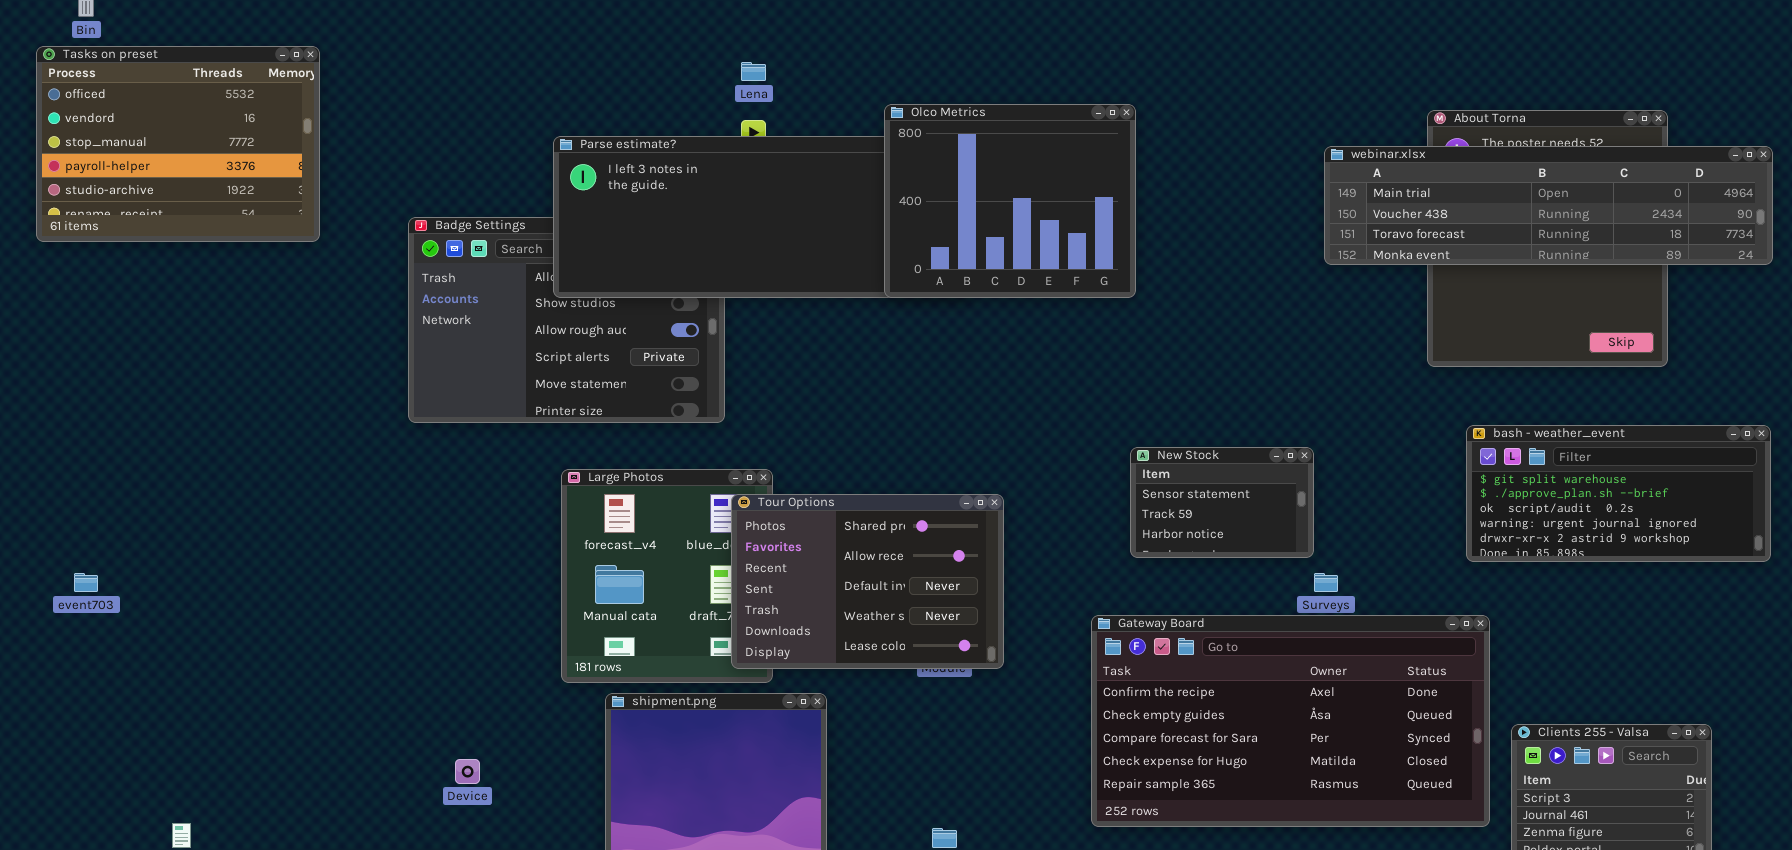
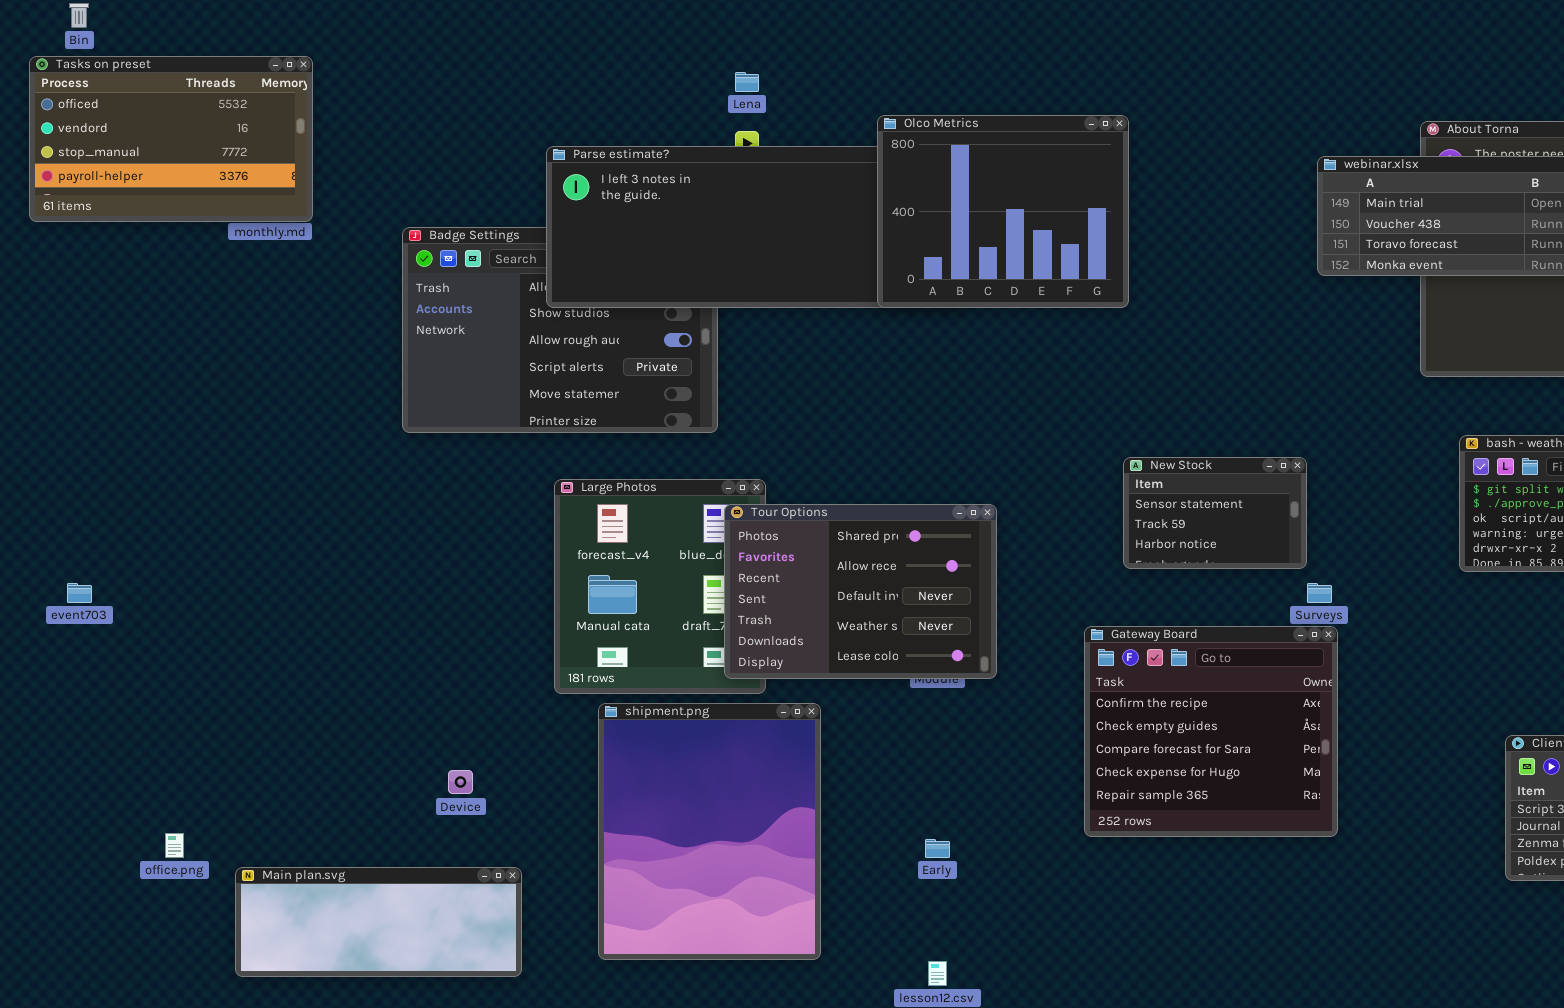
Tasks on preset: [36,46,320,242] -> [29,56,313,222], resized
Gateway Board: [1091,615,1490,827] -> [1084,626,1338,837], resized

